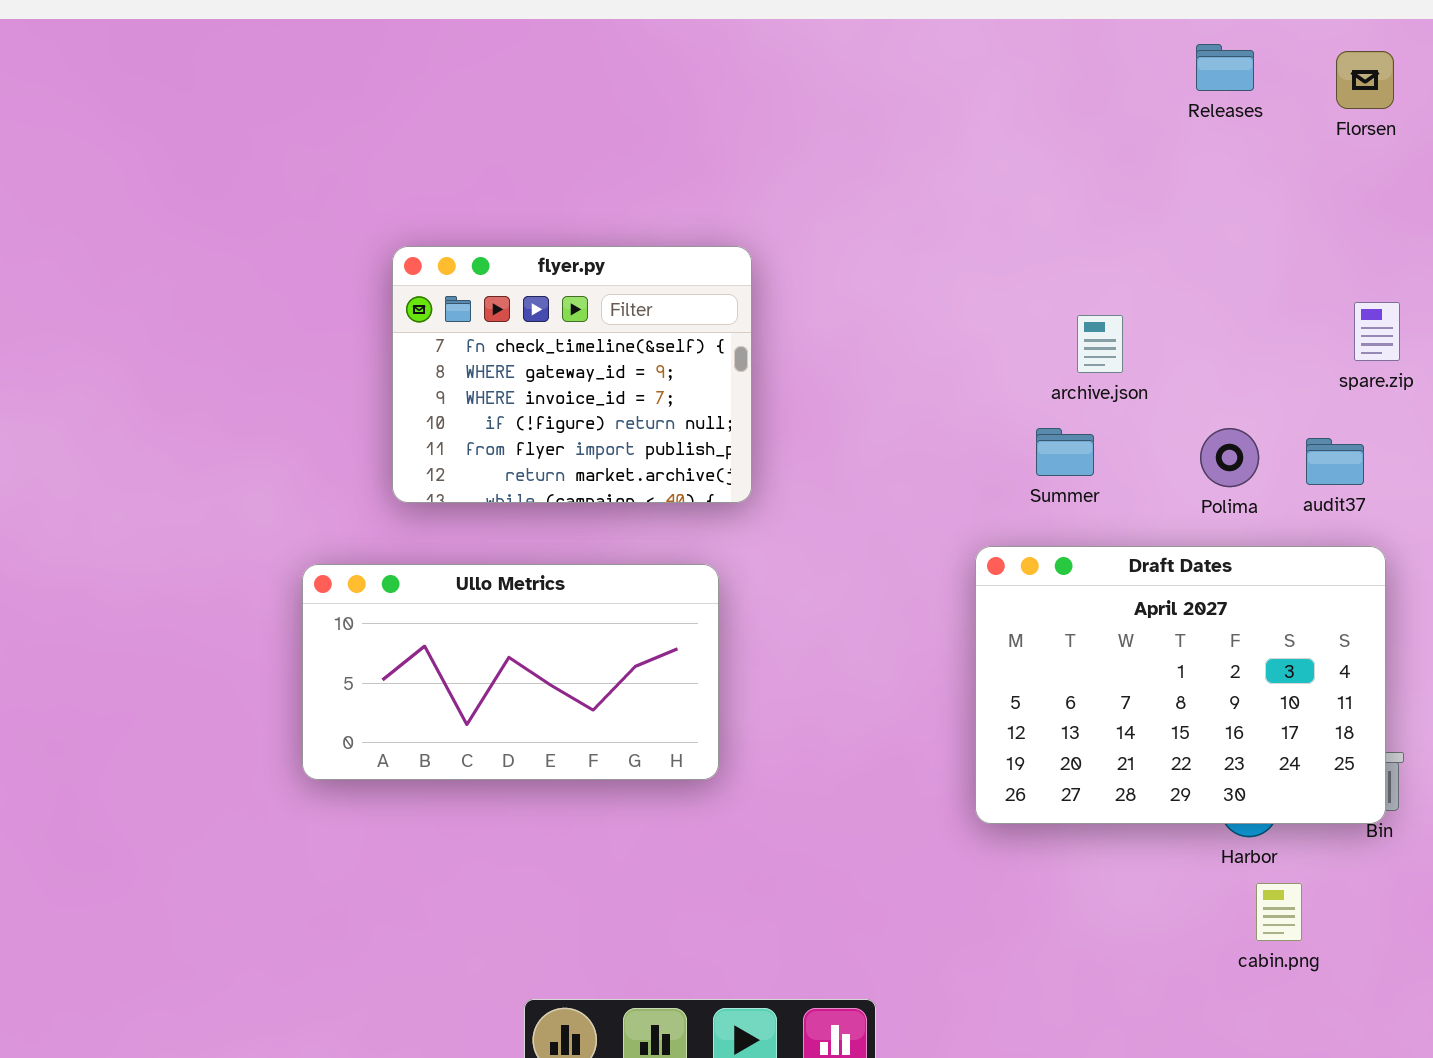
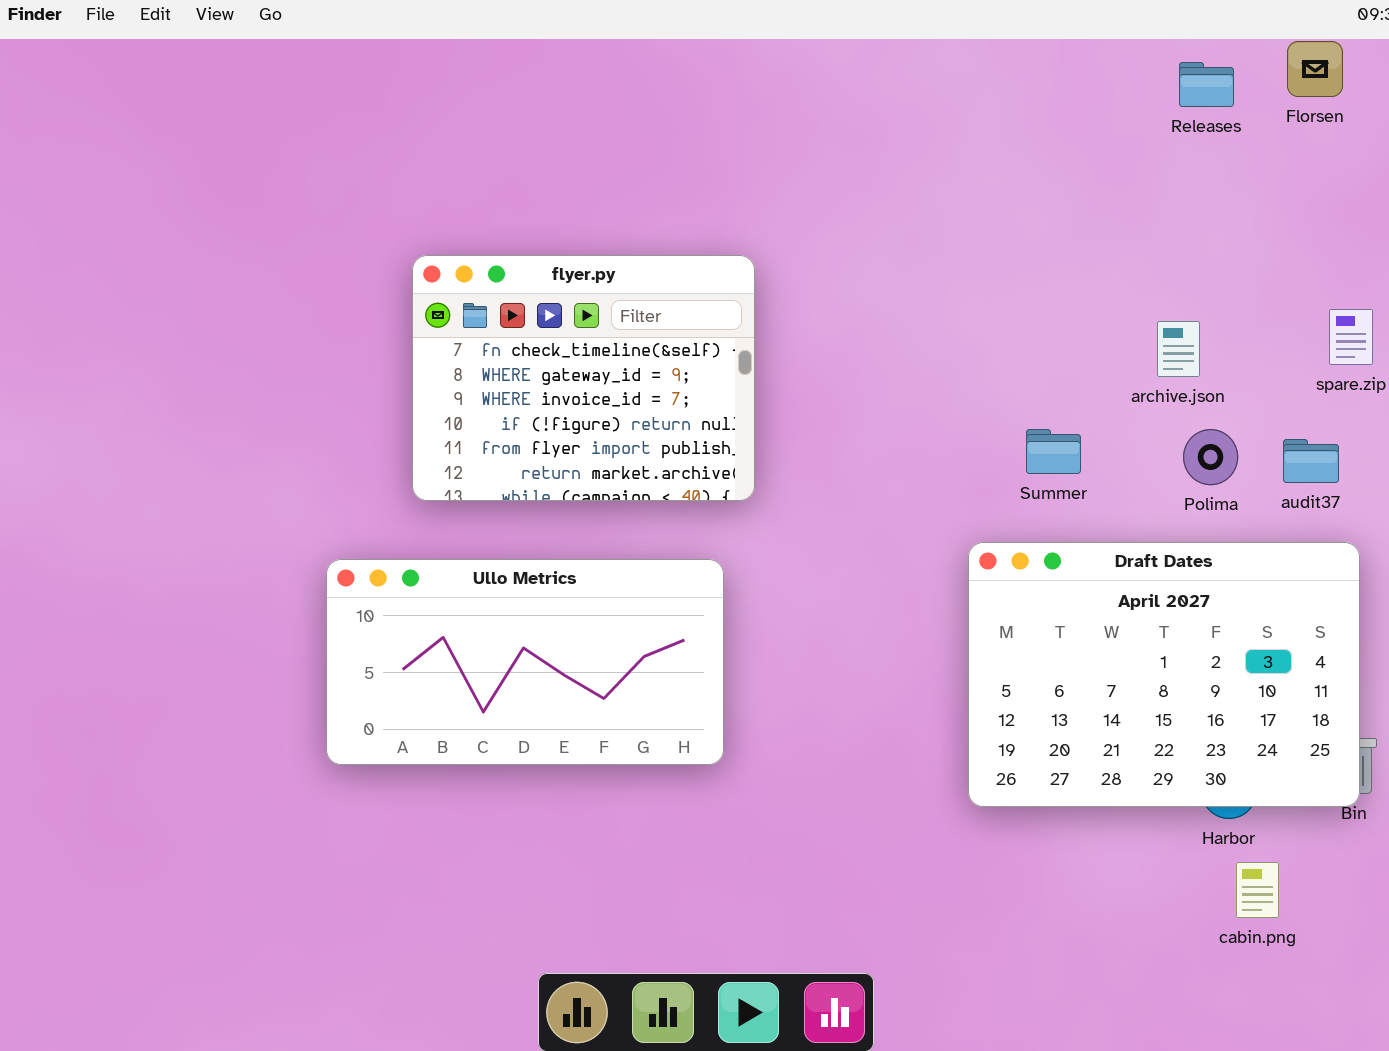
Florsen: [1336,51,1394,109] -> [1287,41,1343,97], moved
archive.json: [1077,315,1123,373] -> [1157,321,1200,377], moved

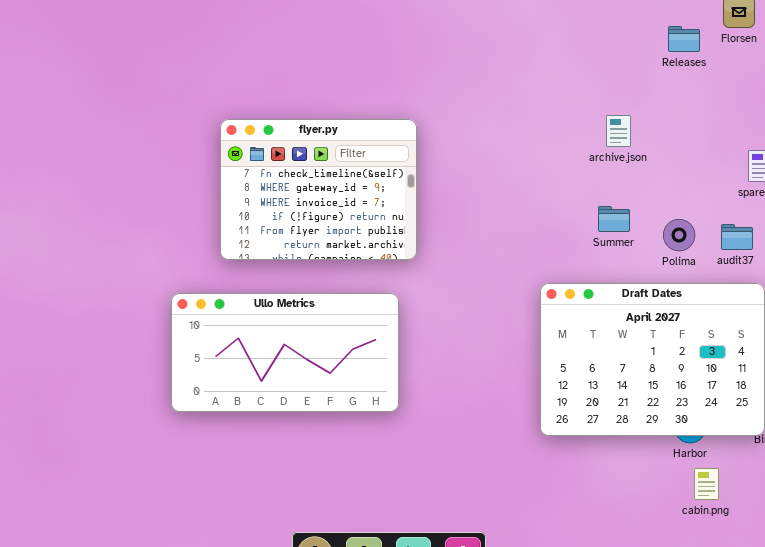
Releases: [1179,62,1234,107] -> [668,26,700,52], moved
archive.json: [1157,321,1200,377] -> [606,115,631,147], moved
Summer: [1026,429,1081,474] -> [598,206,630,232], moved

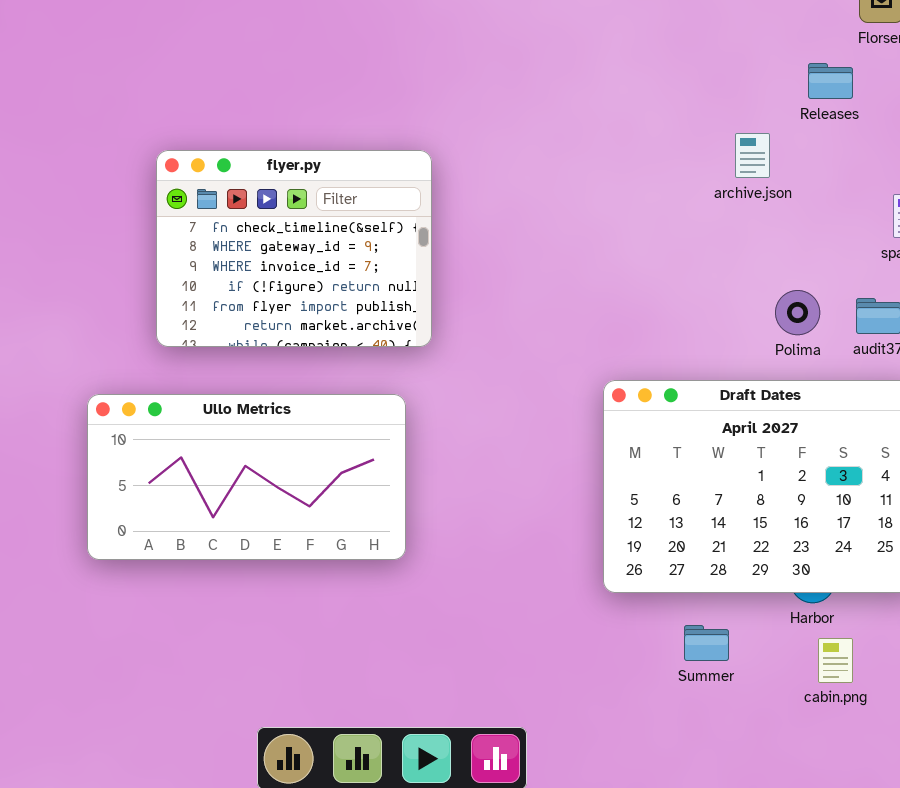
Releases: [668,26,700,52] -> [808,63,853,99], moved
archive.json: [606,115,631,147] -> [735,133,770,178], moved
Summer: [598,206,630,232] -> [684,625,729,661], moved

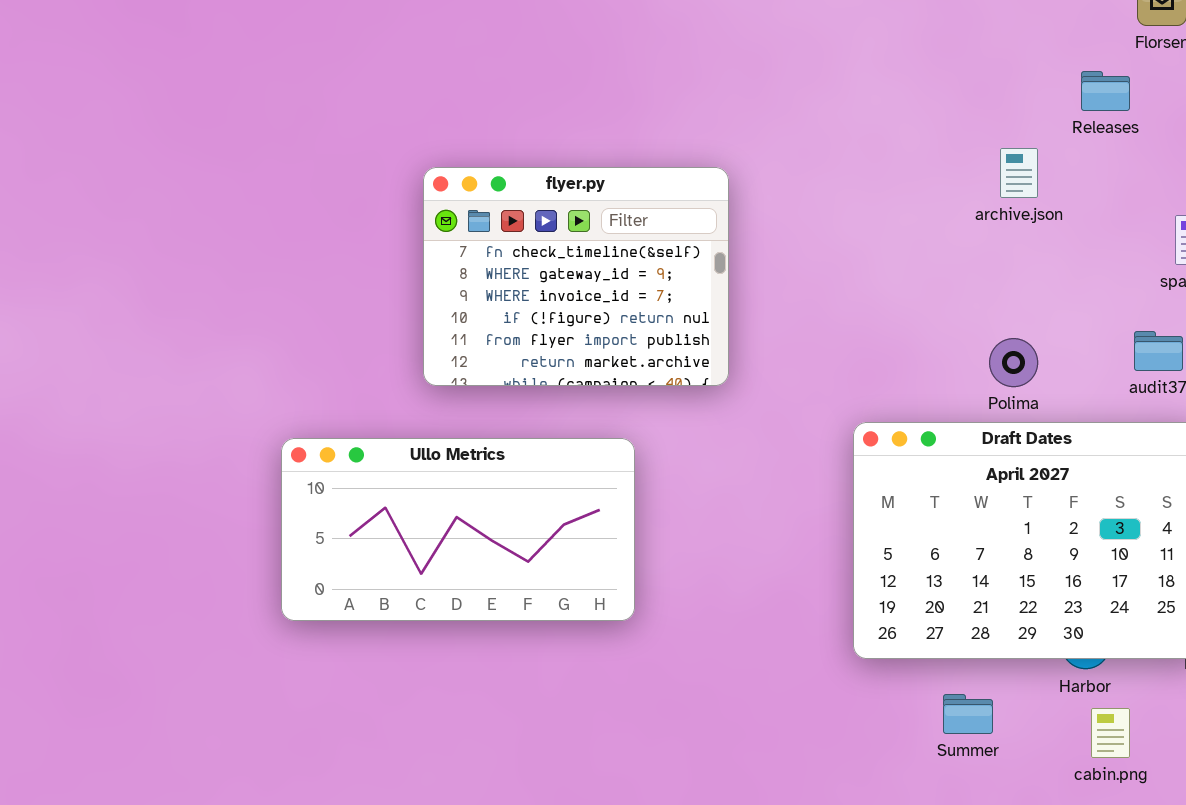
flyer.py: [156,150,432,347] -> [423,167,729,386], moved
Polima: [775,290,820,335] -> [989,338,1038,387], moved

